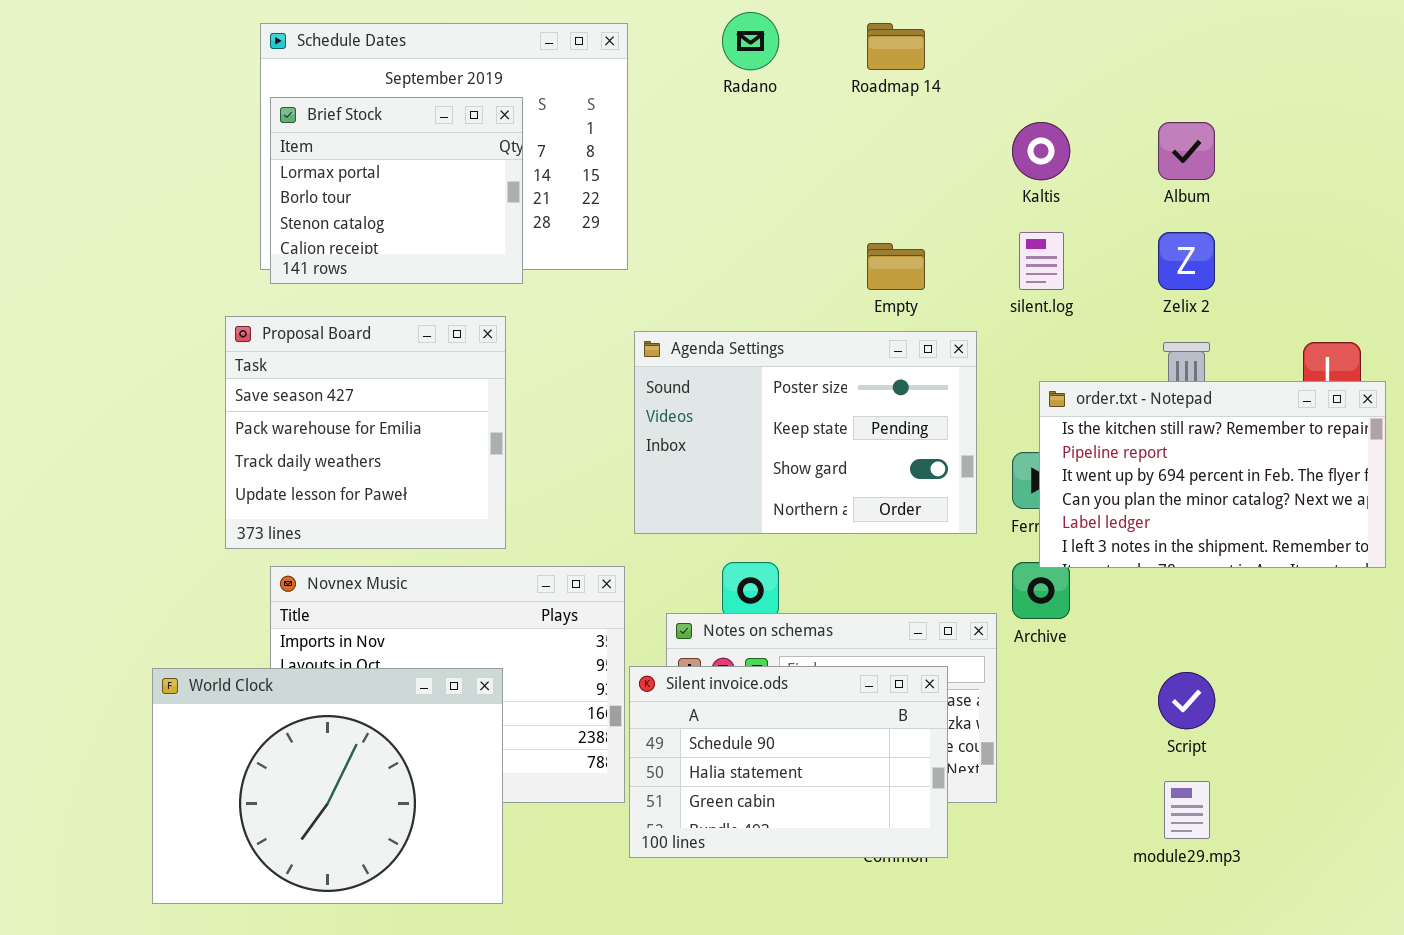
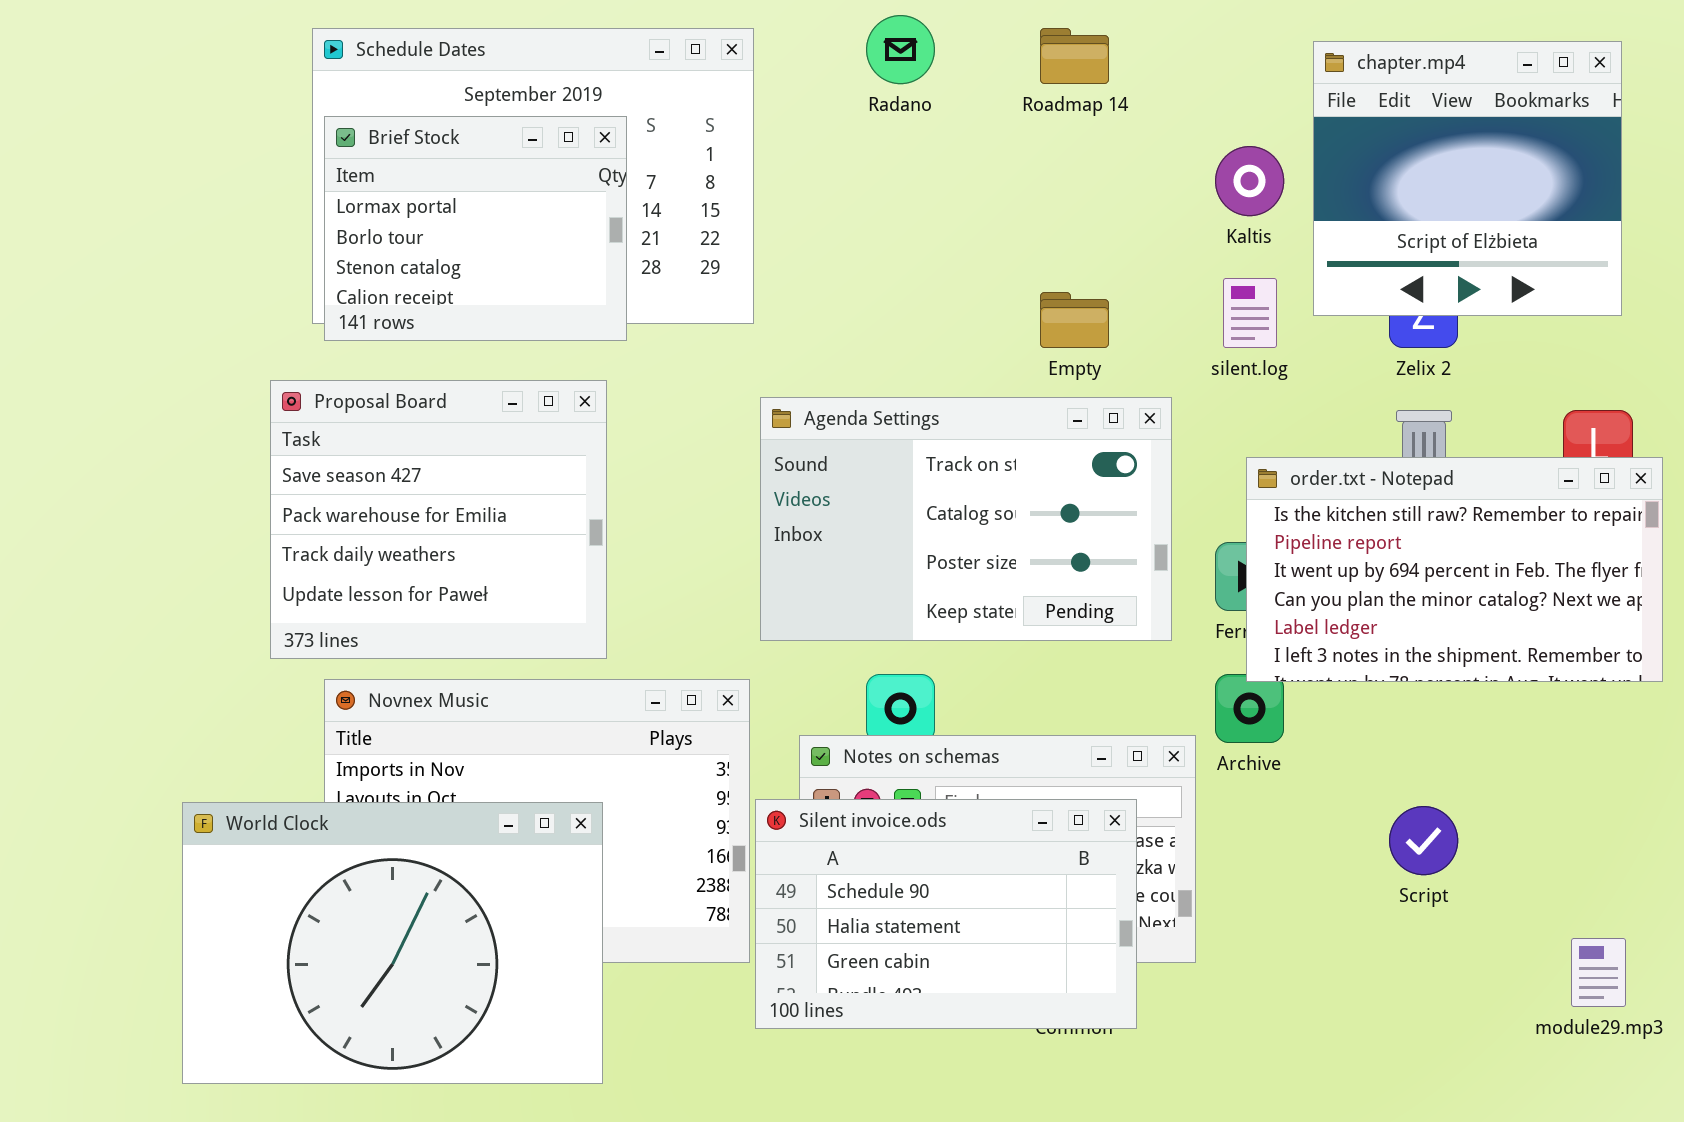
chapter.mp4: none -> [1313,41,1622,316], opened
Agenda Settings: [634,331,977,534] -> [760,397,1172,641], scrolled up 2 rows
module29.mp3: [1164,781,1210,839] -> [1571,938,1626,1007], moved

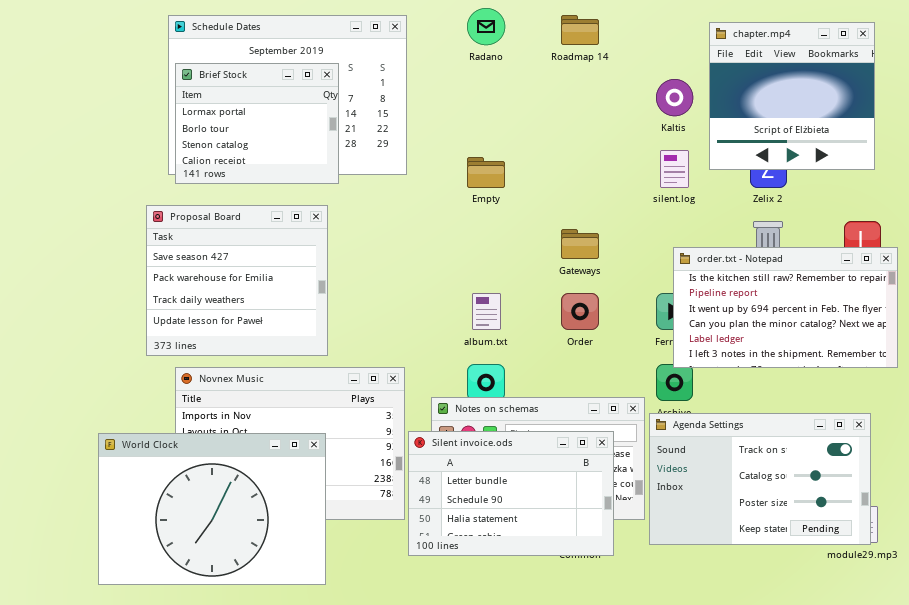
Empty: [1040,292,1109,348] -> [467,157,505,188], moved
Agenda Settings: [760,397,1172,641] -> [649,413,871,545], moved
Silent invoice.ods: [755,799,1137,1029] -> [408,431,614,556], scrolled up 1 row

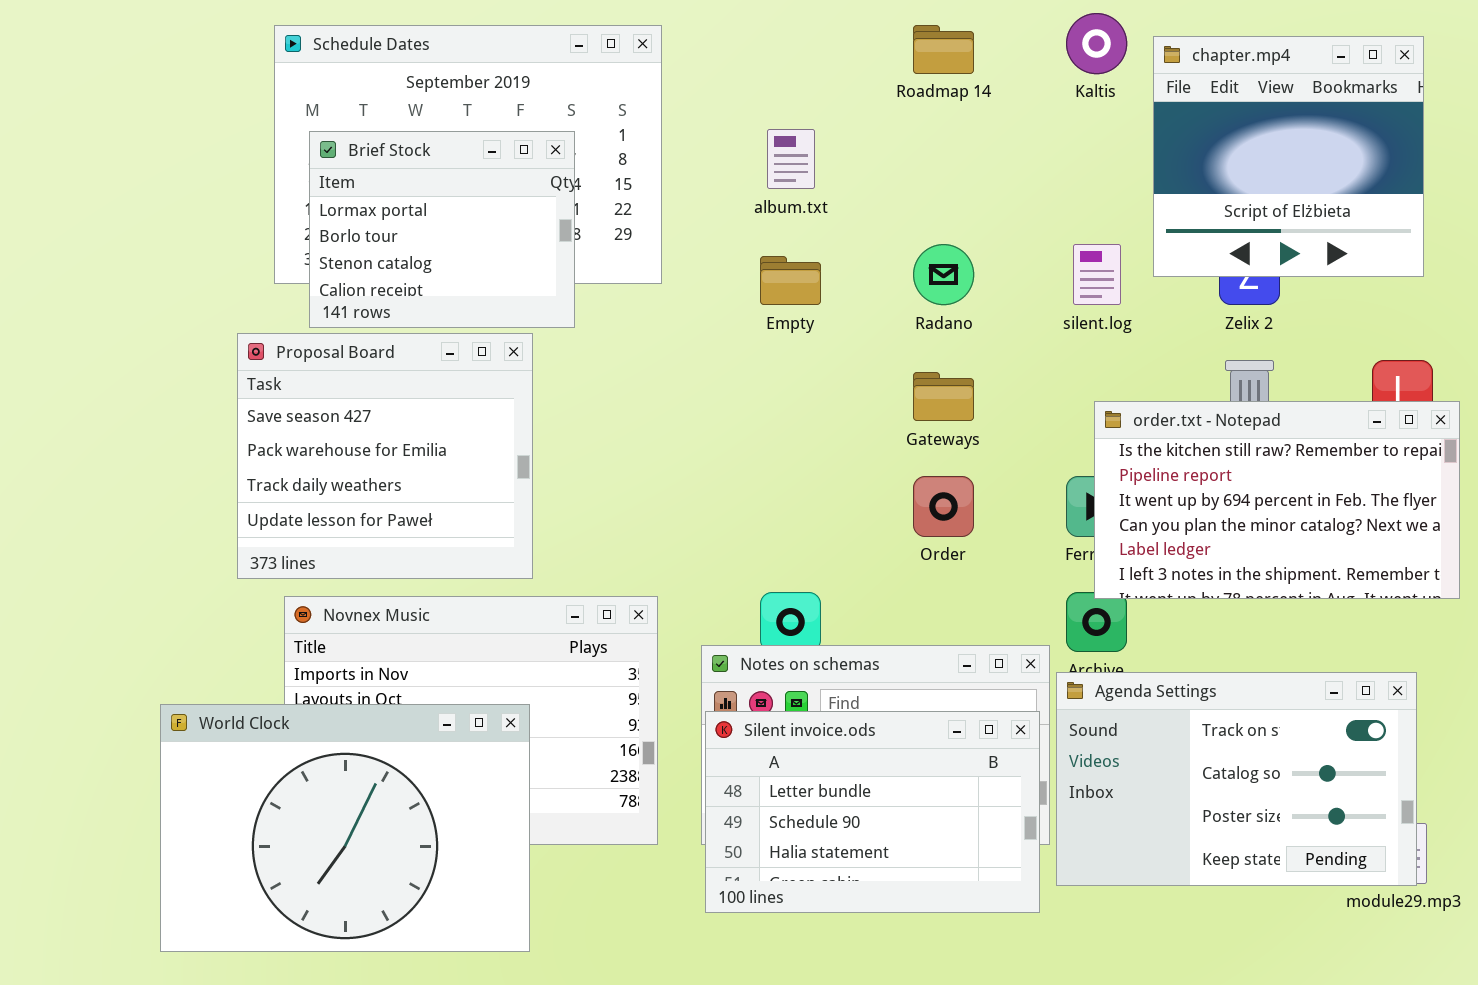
Radano: [467,8,505,45] -> [913,244,974,305], moved
Brief Stock: [175,63,339,184] -> [309,131,575,328], moved
Kaltis: [656,79,693,116] -> [1066,13,1127,74], moved
album.txt: [472,293,501,330] -> [767,129,815,189], moved
Silent invoice.ods: [408,431,614,556] -> [705,711,1040,913], moved

